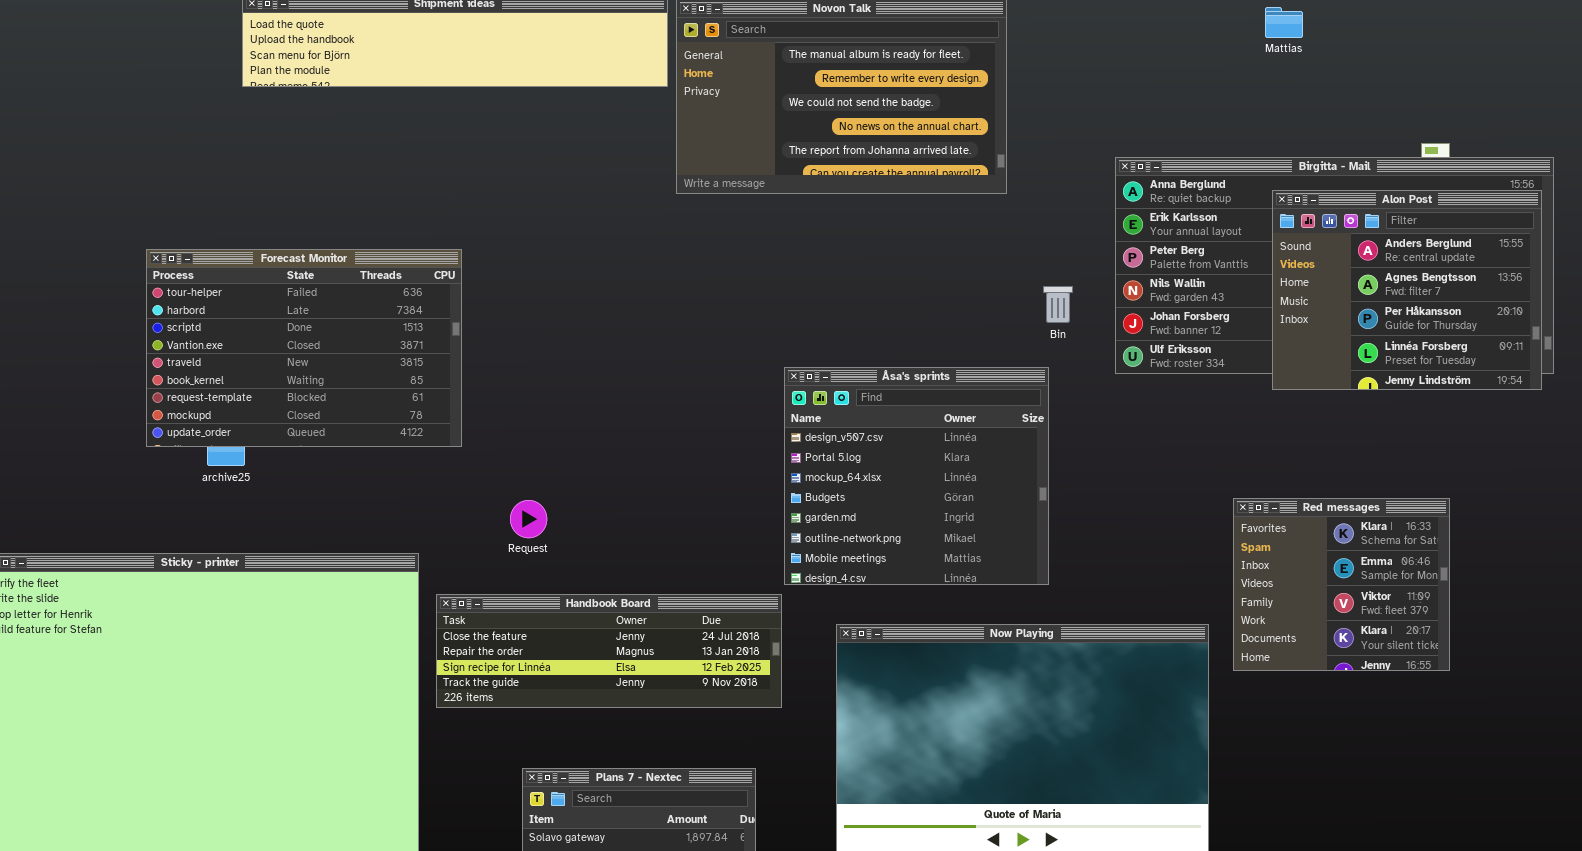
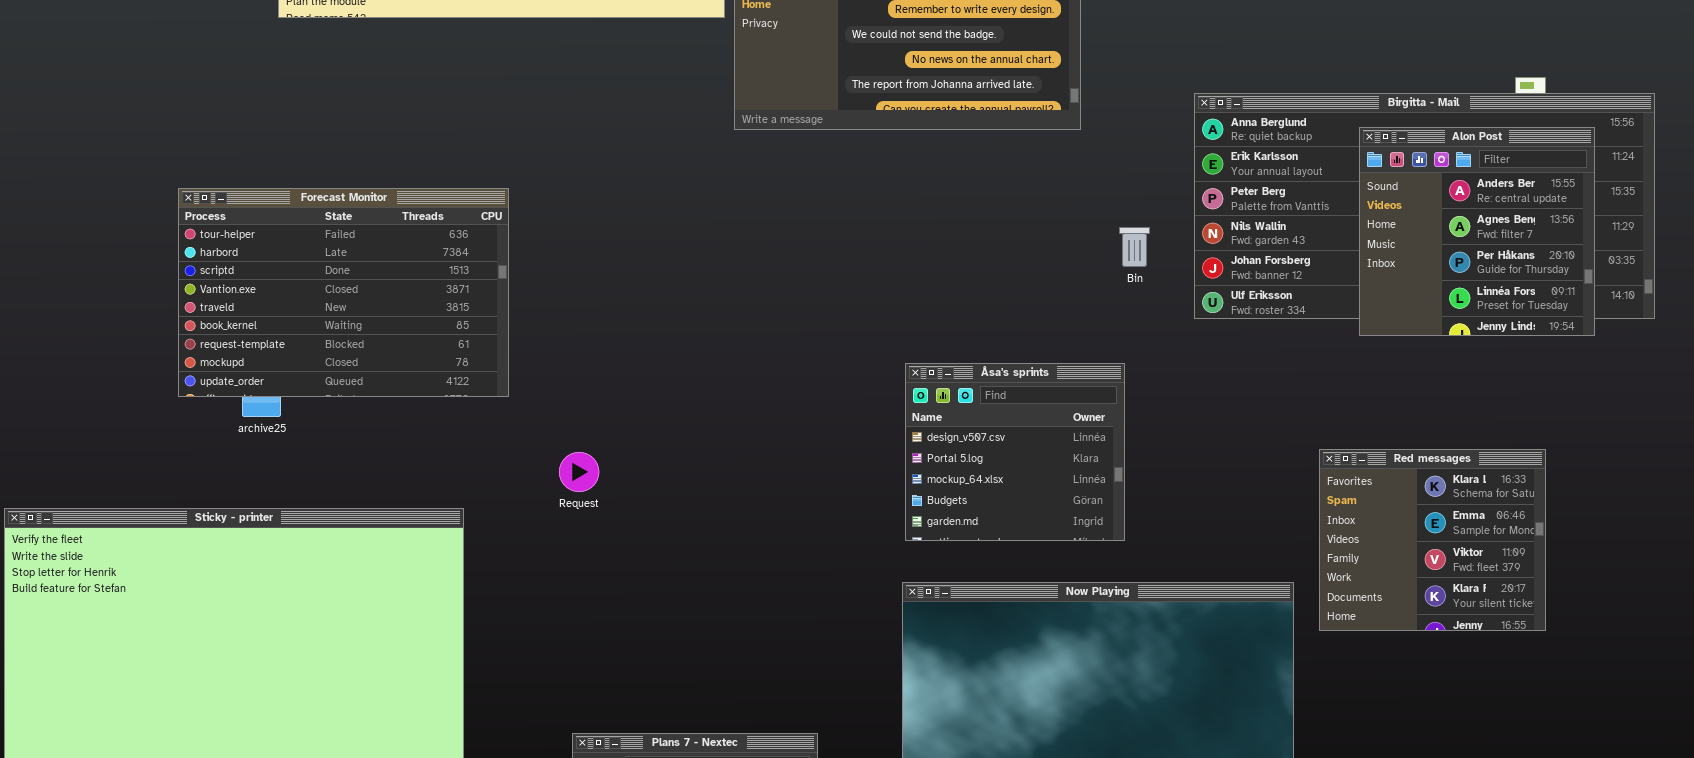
Alon Post: [1272,190,1542,390] -> [1359,127,1595,336], resized
Åsa's sprints: [784,367,1049,585] -> [905,363,1125,541], resized
Handbook Board: [436,594,782,708] -> none, closed

